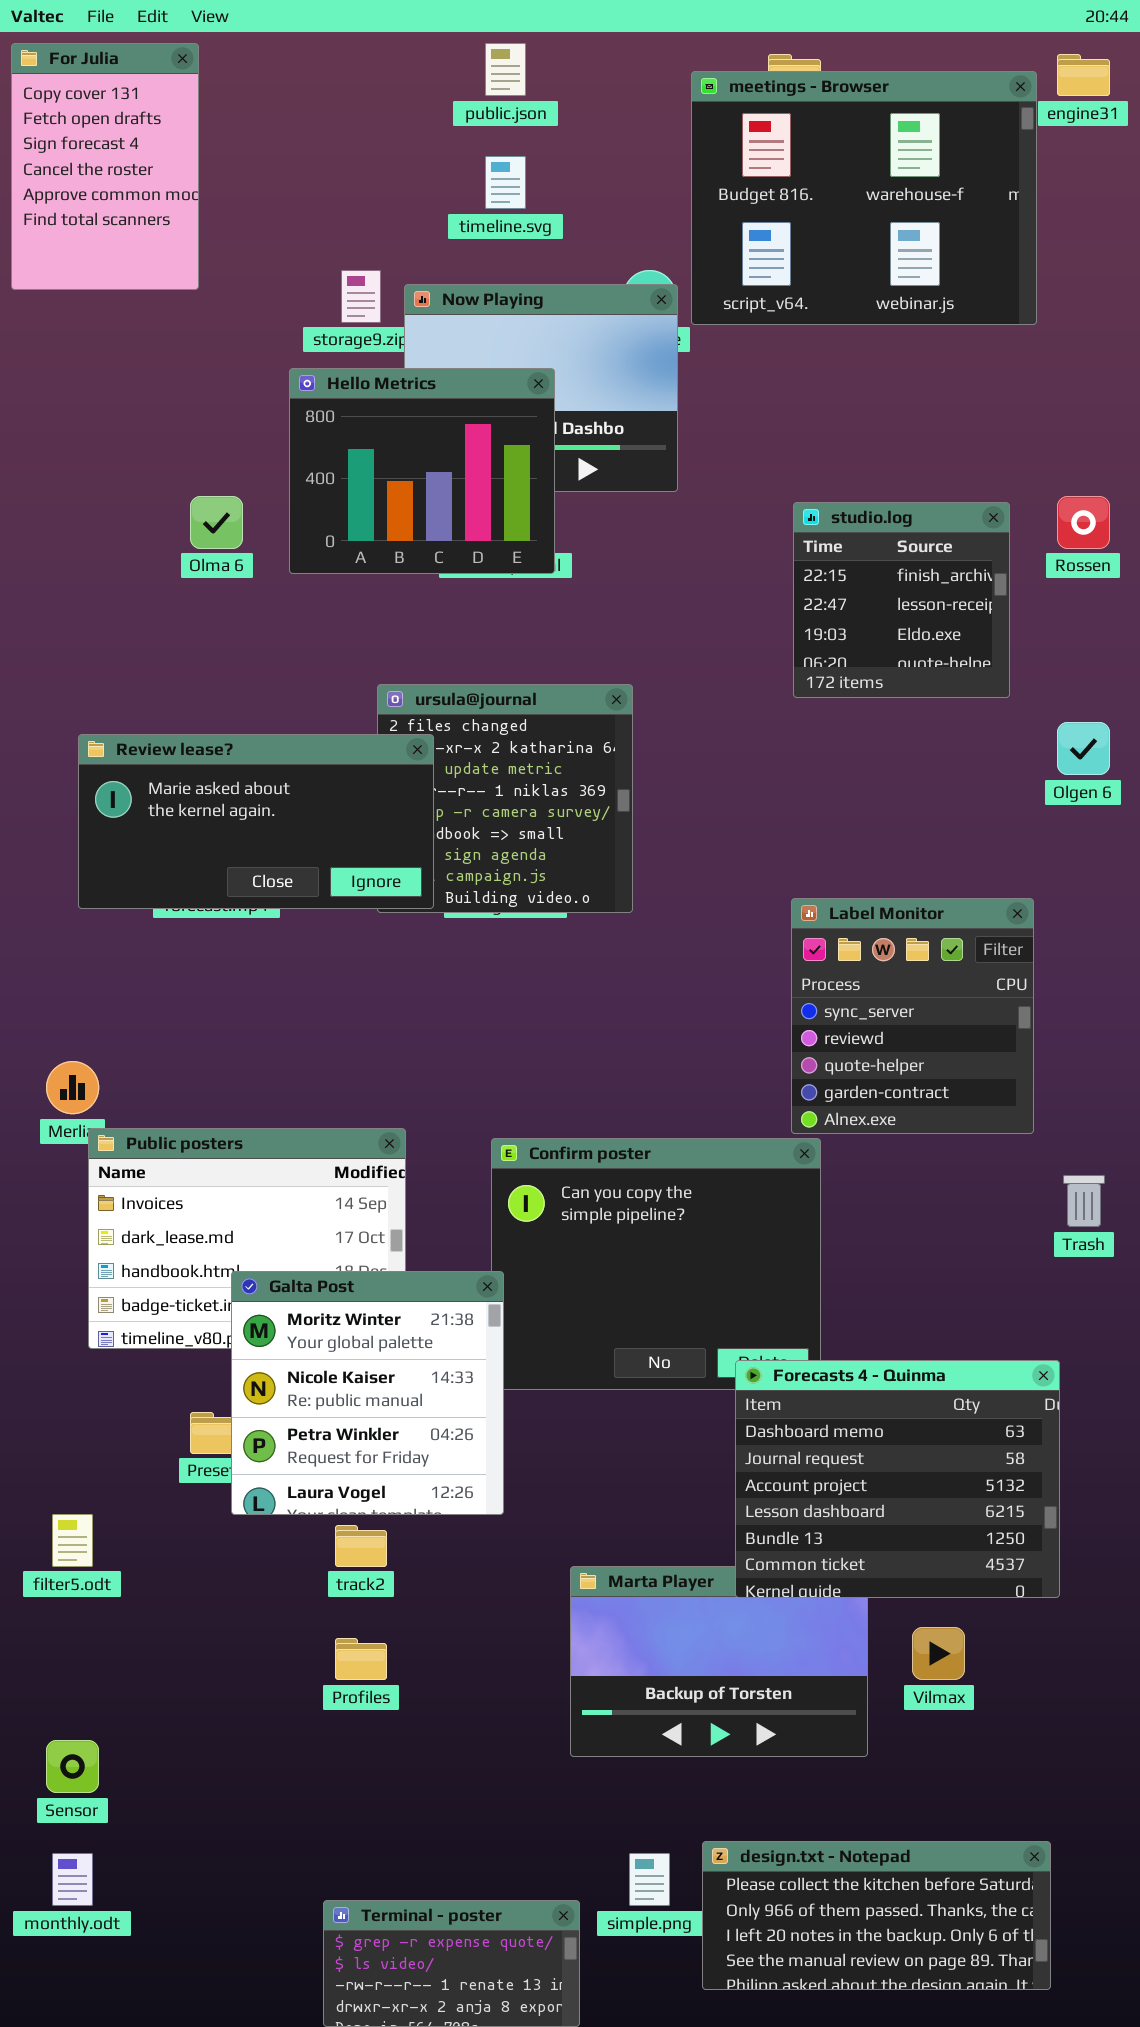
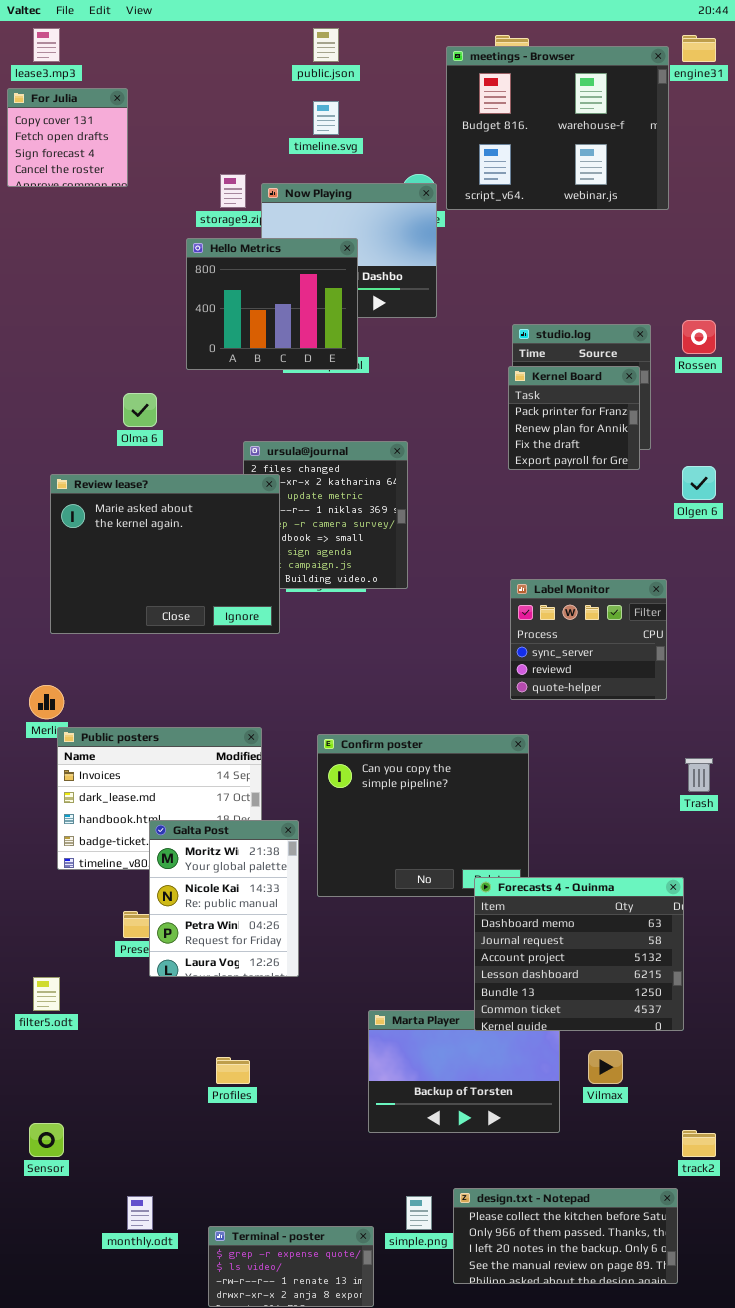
For Julia: [11,43,199,290] -> [7,88,128,187], resized
Olma 6: [190,496,243,549] -> [123,393,157,427], moved
Kernel Board: none -> [508,366,640,470], opened
Review lease?: [78,734,434,909] -> [50,474,280,634], resized
Label Monitor: [791,898,1034,1134] -> [510,579,667,700], resized
Galta Post: [231,1271,504,1515] -> [149,820,299,977], resized
track2: [335,1525,387,1567] -> [682,1130,716,1157], moved
monthly.odt: [52,1853,93,1906] -> [127,1196,153,1230], moved

